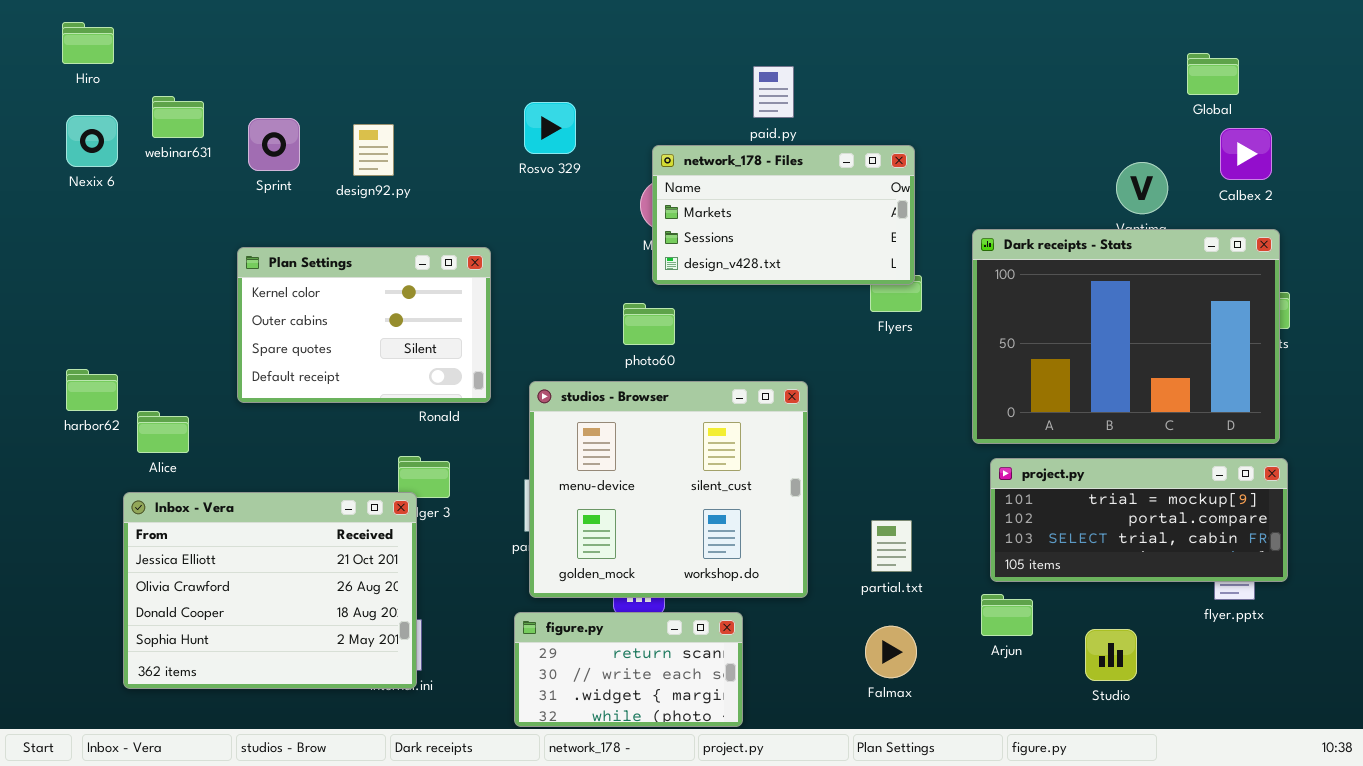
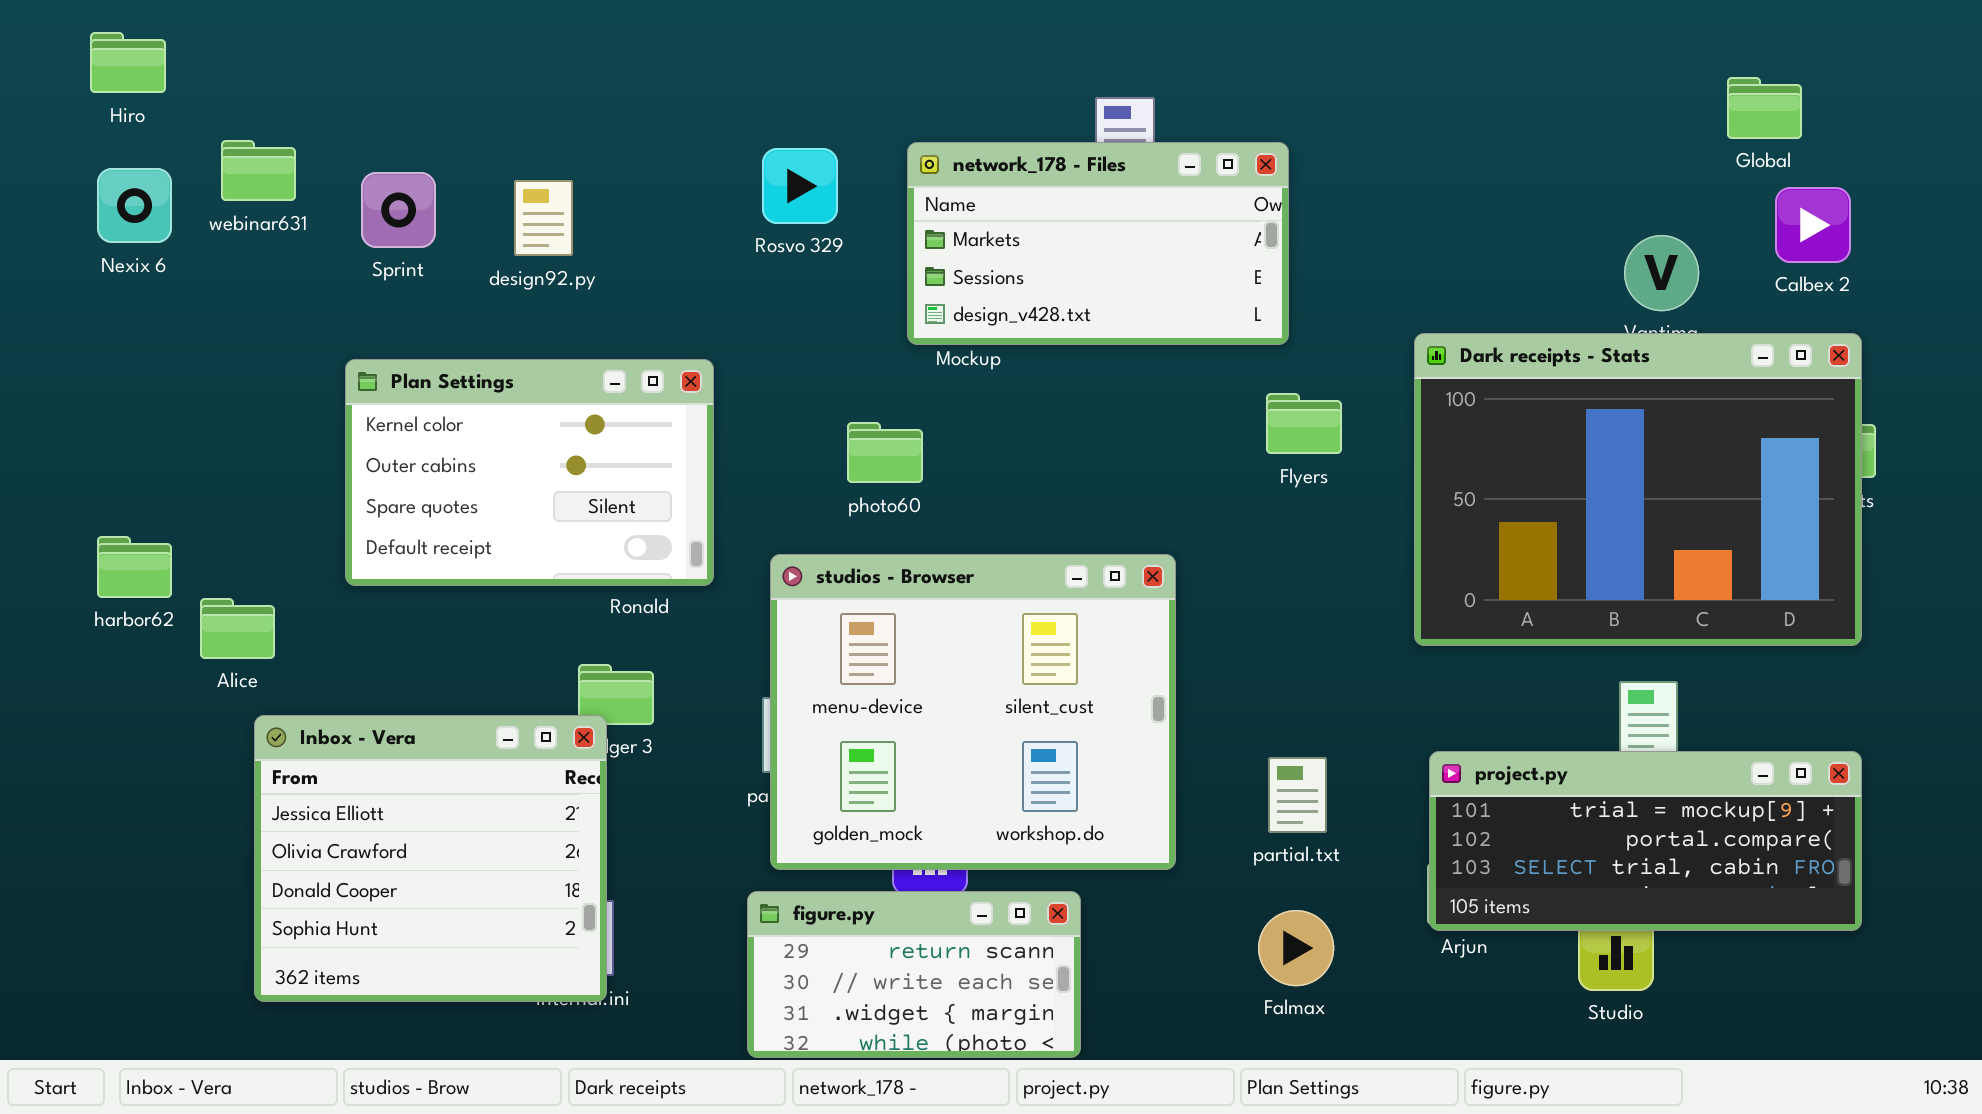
network_178 - Files: [652,145,915,285] -> [907,142,1289,345], moved
photo60: [623,303,675,345] -> [847,422,923,483], moved
project.py: [990,458,1288,582] -> [1429,751,1862,931], moved
Inbox - Vera: [123,492,417,689] -> [254,715,607,1002], resized

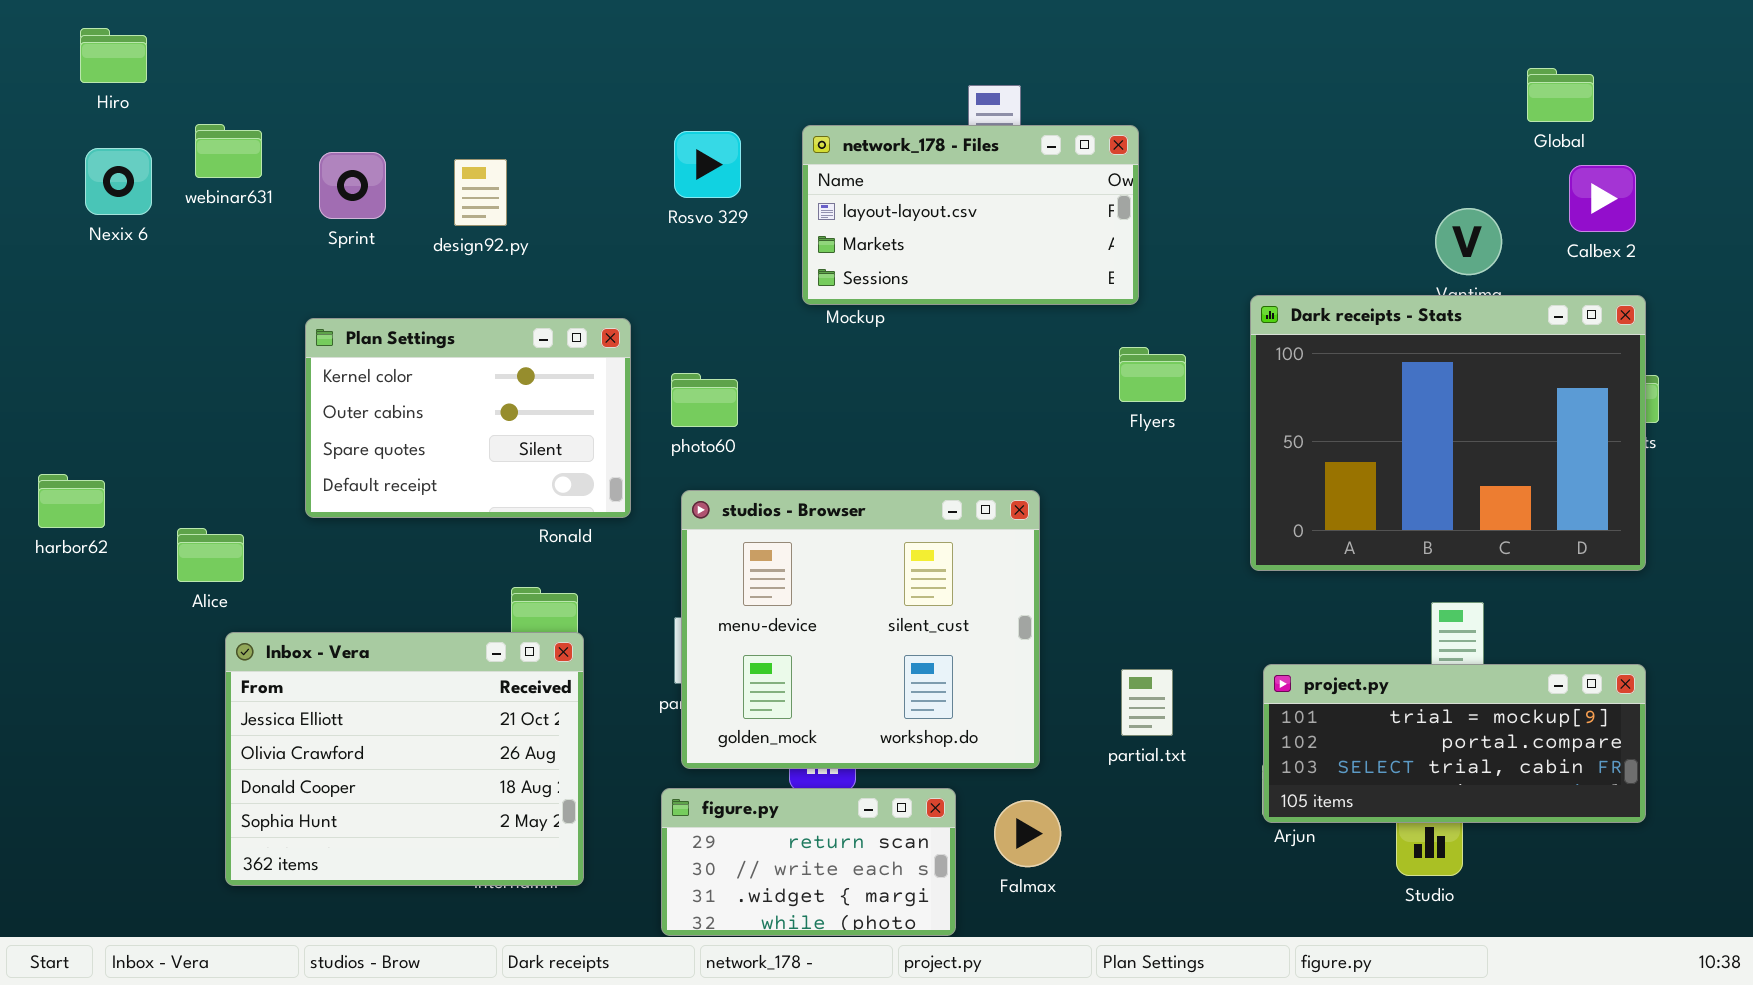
network_178 - Files: [907,142,1289,345] -> [802,125,1139,305], scrolled up 1 row
photo60: [847,422,923,483] -> [671,373,738,427], moved
harbor62: [97,536,172,598] -> [38,474,105,528], moved
Inbox - Vera: [254,715,607,1002] -> [225,632,584,886], resized
Falmax: [1258,910,1334,986] -> [994,800,1061,867], moved

